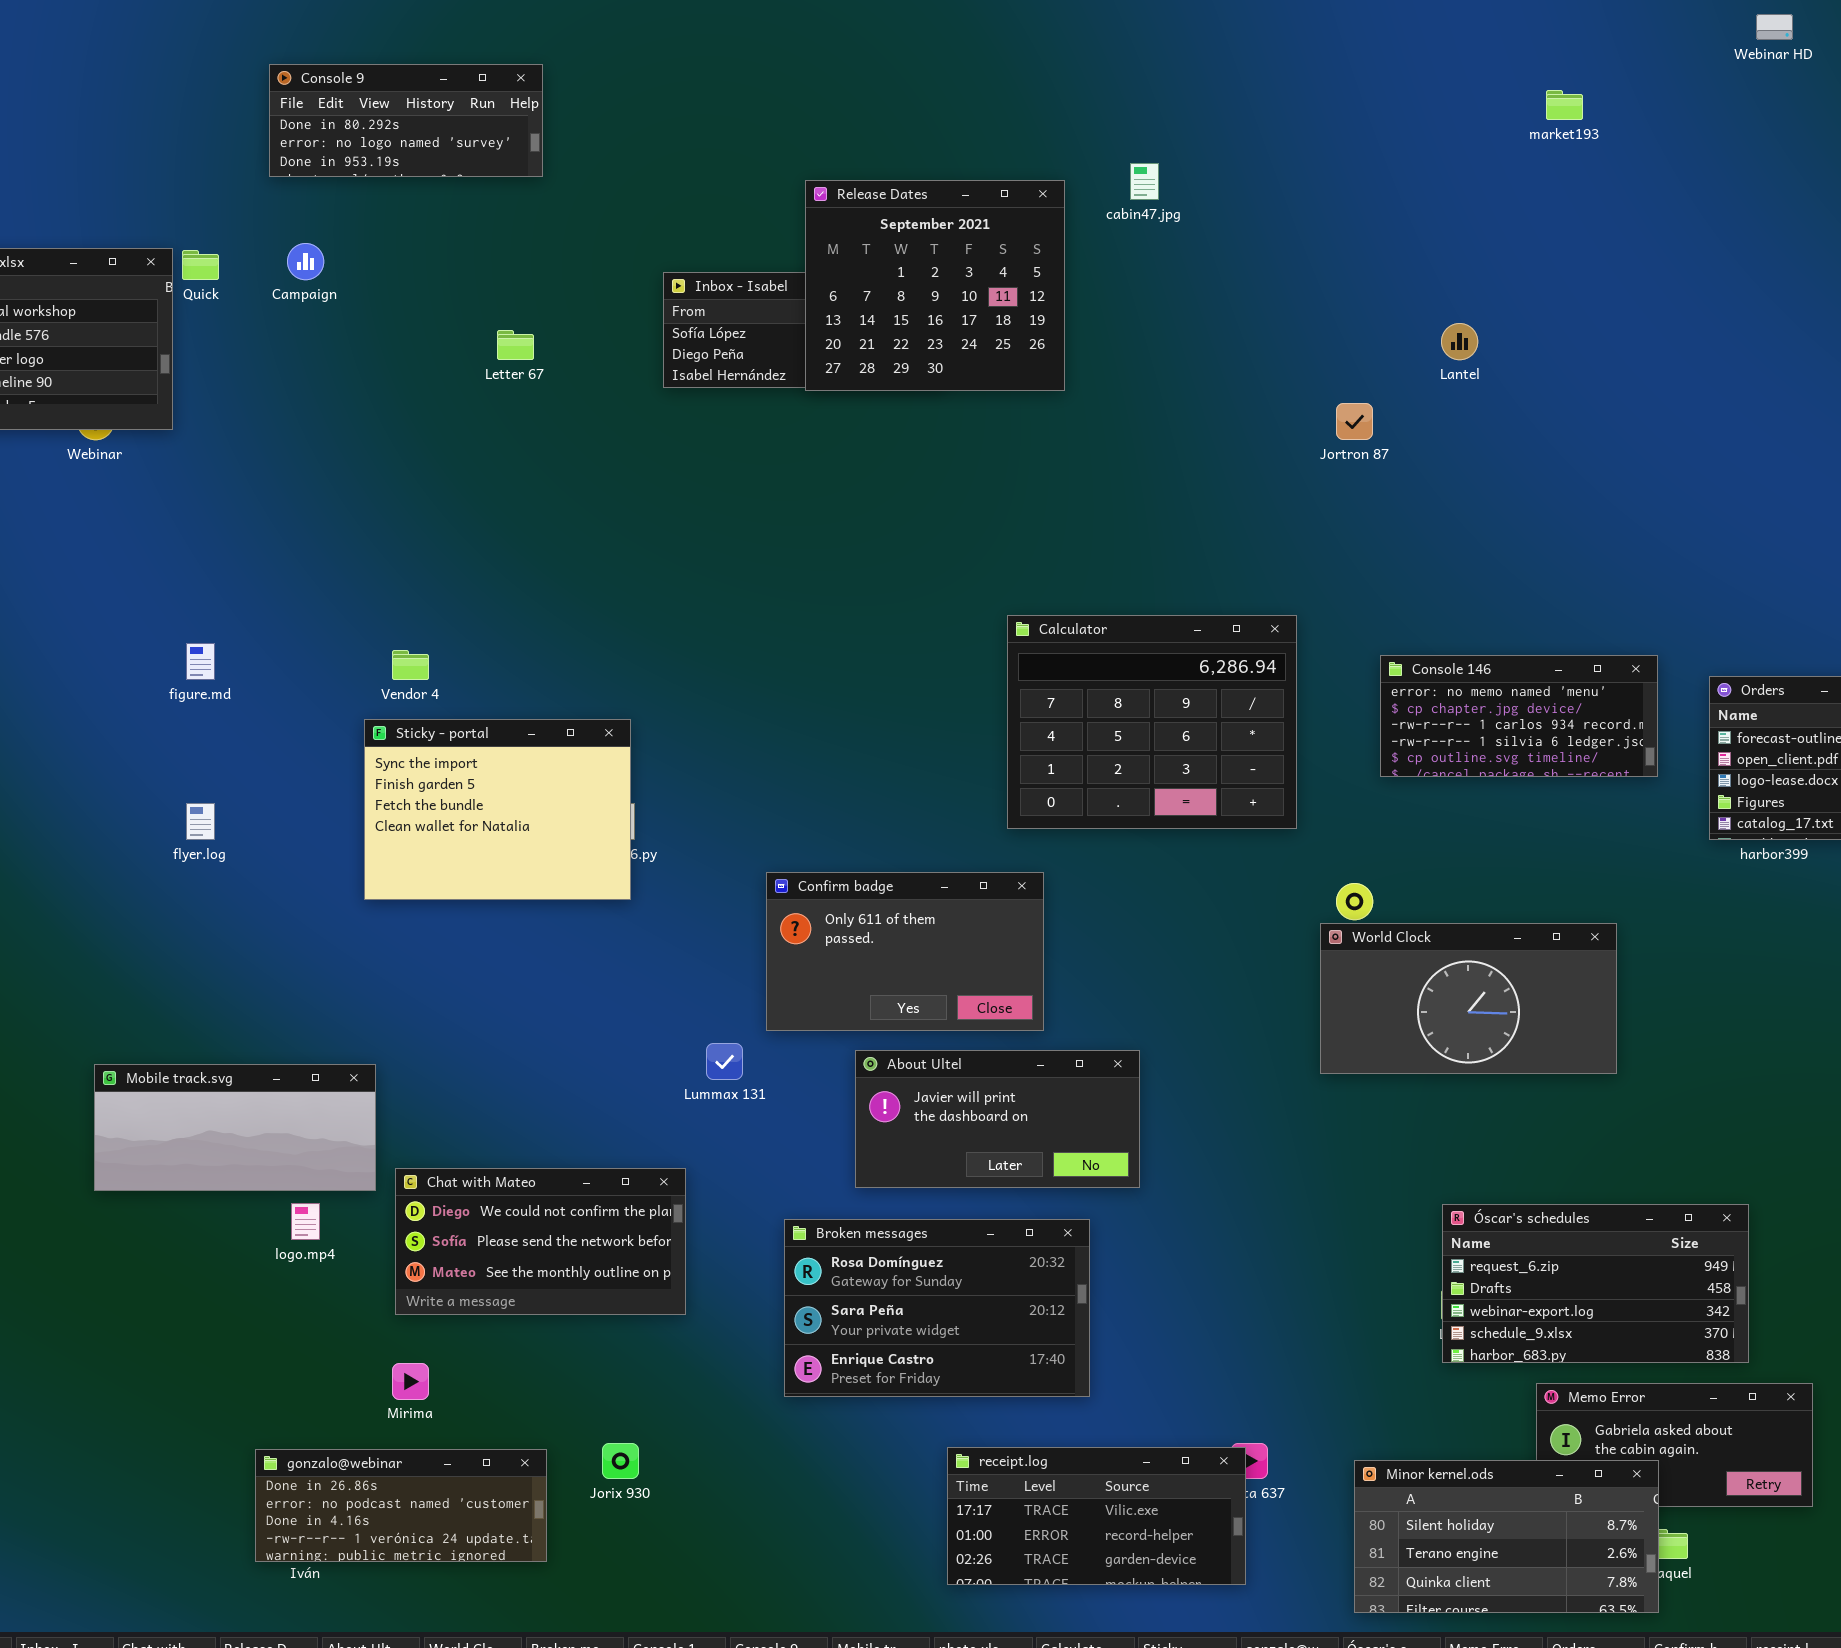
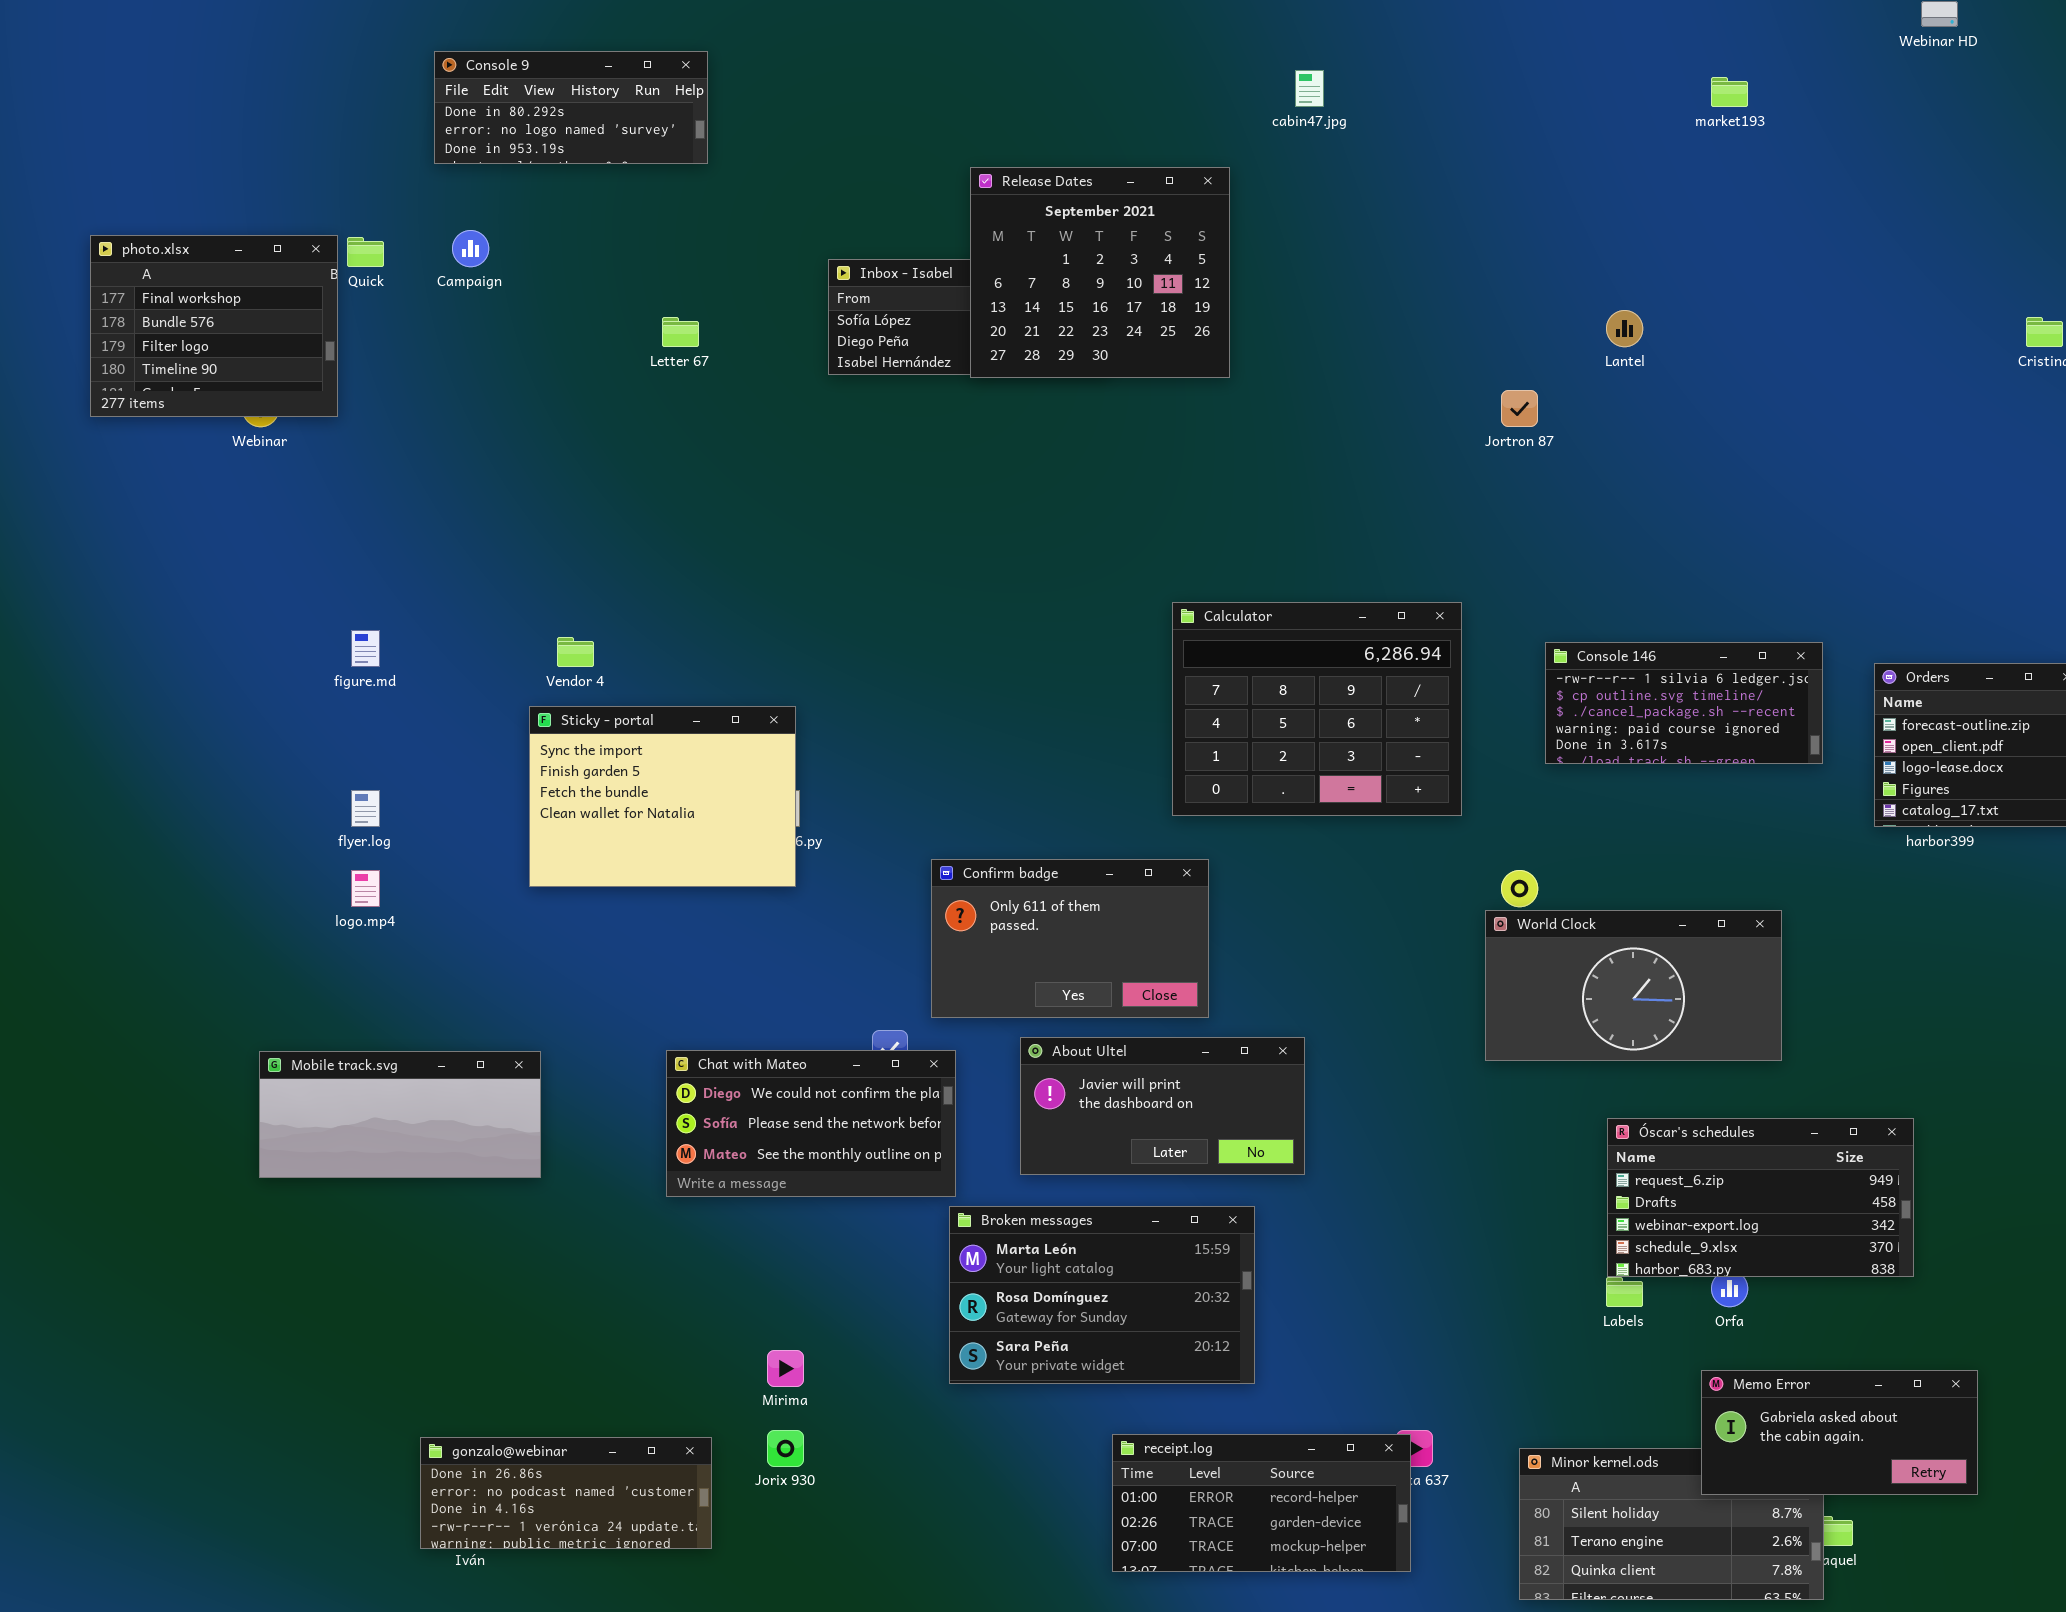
cabin47.jpg: [1130,163,1159,200] -> [1295,70,1324,107], moved
Console 146: [1380,655,1658,777] -> [1545,642,1823,764], scrolled down 3 rows
Chat with Mateo: [395,1168,686,1315] -> [666,1050,956,1197], moved
logo.mp4: [291,1203,320,1240] -> [351,870,380,907], moved
Óscar's schedules: [1442,1204,1749,1363] -> [1607,1118,1914,1277], moved
Broken messages: [784,1219,1090,1397] -> [949,1206,1255,1384], scrolled up 1 row
Mirima: [392,1363,429,1400] -> [767,1350,804,1387], moved
Memo Error: [1536,1383,1813,1507] -> [1701,1370,1978,1495], raised
receipt.log: [947,1447,1246,1585] -> [1112,1434,1411,1572], scrolled down 1 row

